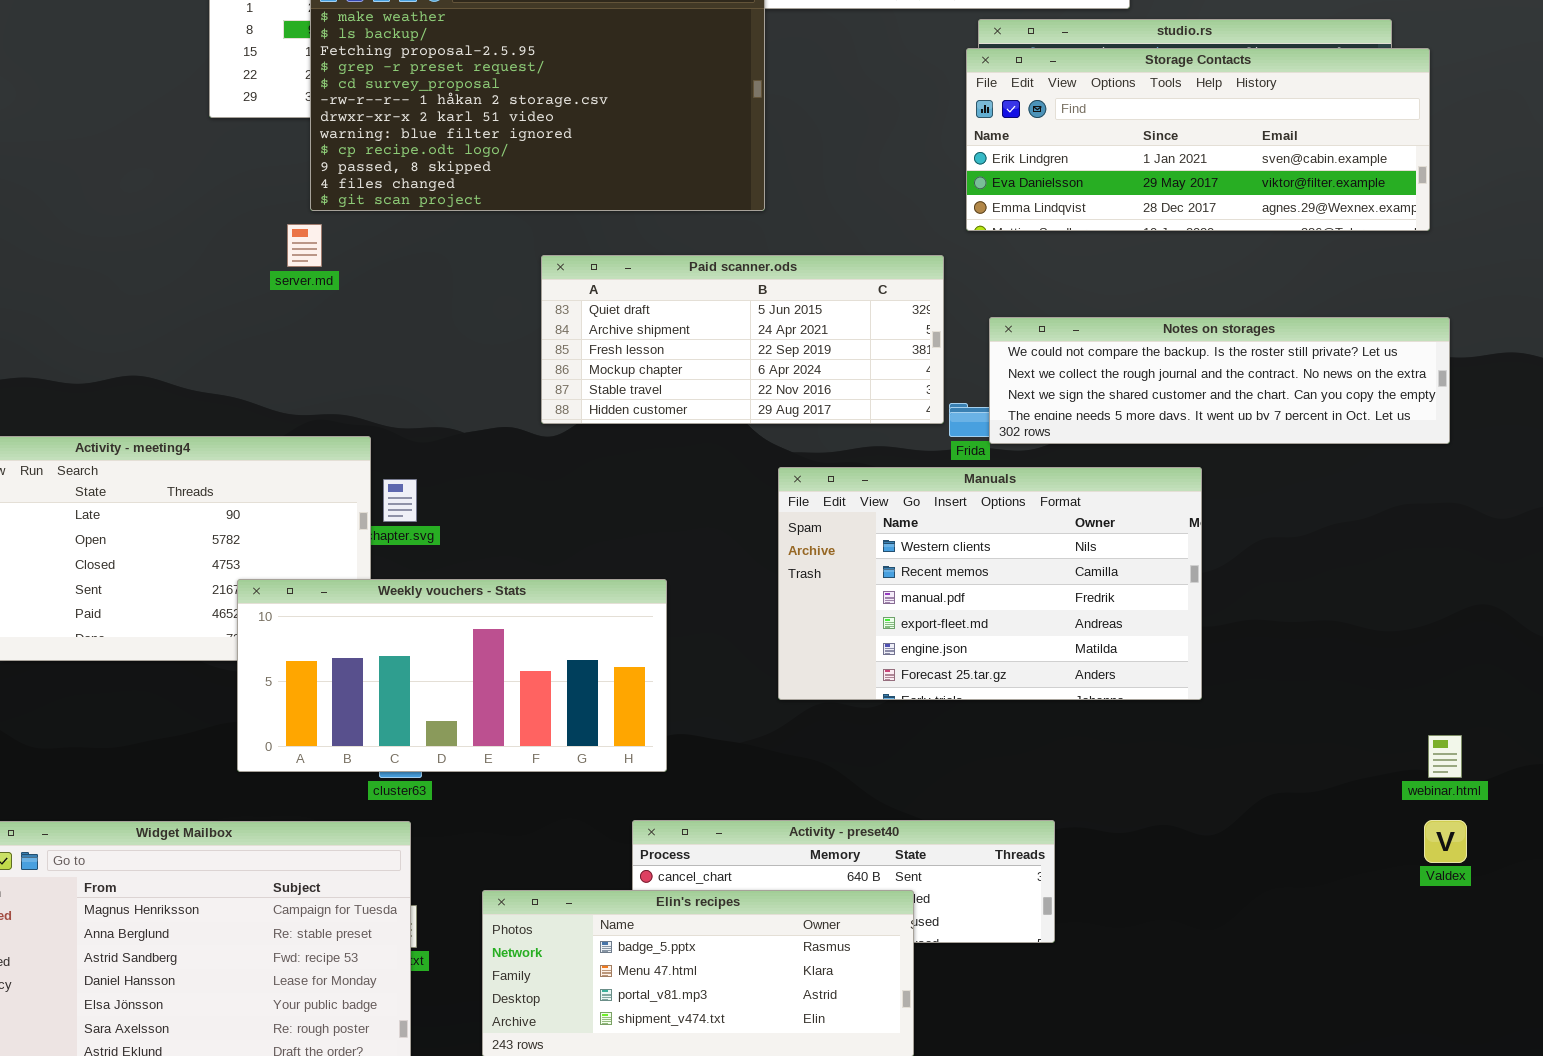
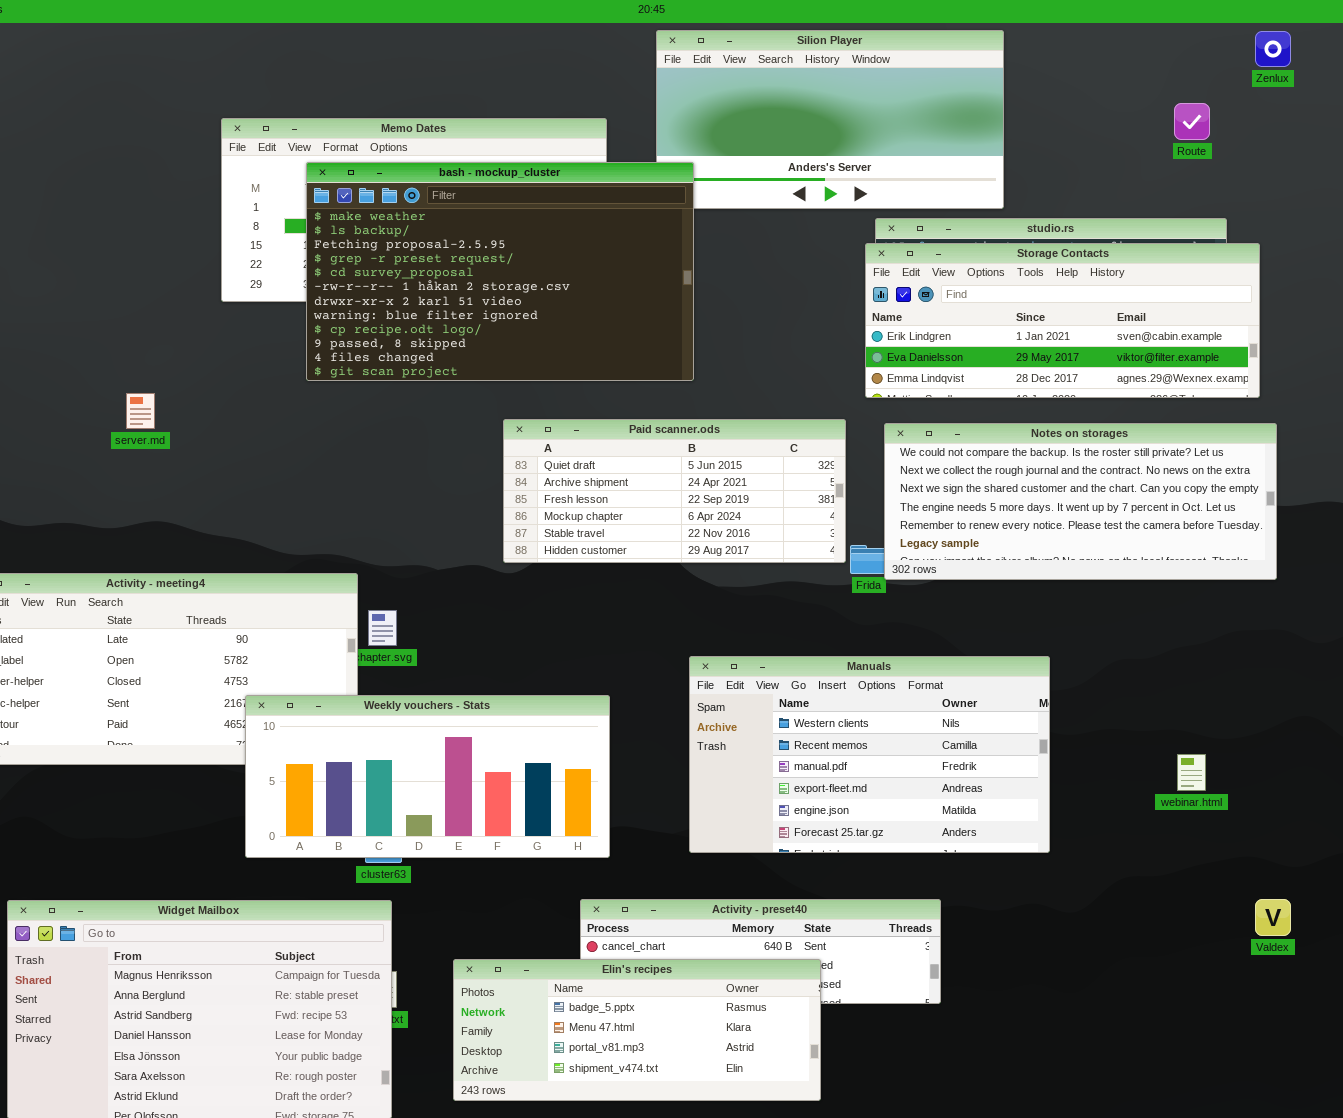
server.md: [287,224,322,267] -> [126,393,155,429], moved
Notes on storages: [989,317,1450,444] -> [884,423,1277,580], resized
Manuals: [778,467,1202,700] -> [689,656,1050,853], moved
webinar.html: [1428,735,1462,778] -> [1177,754,1206,791], moved

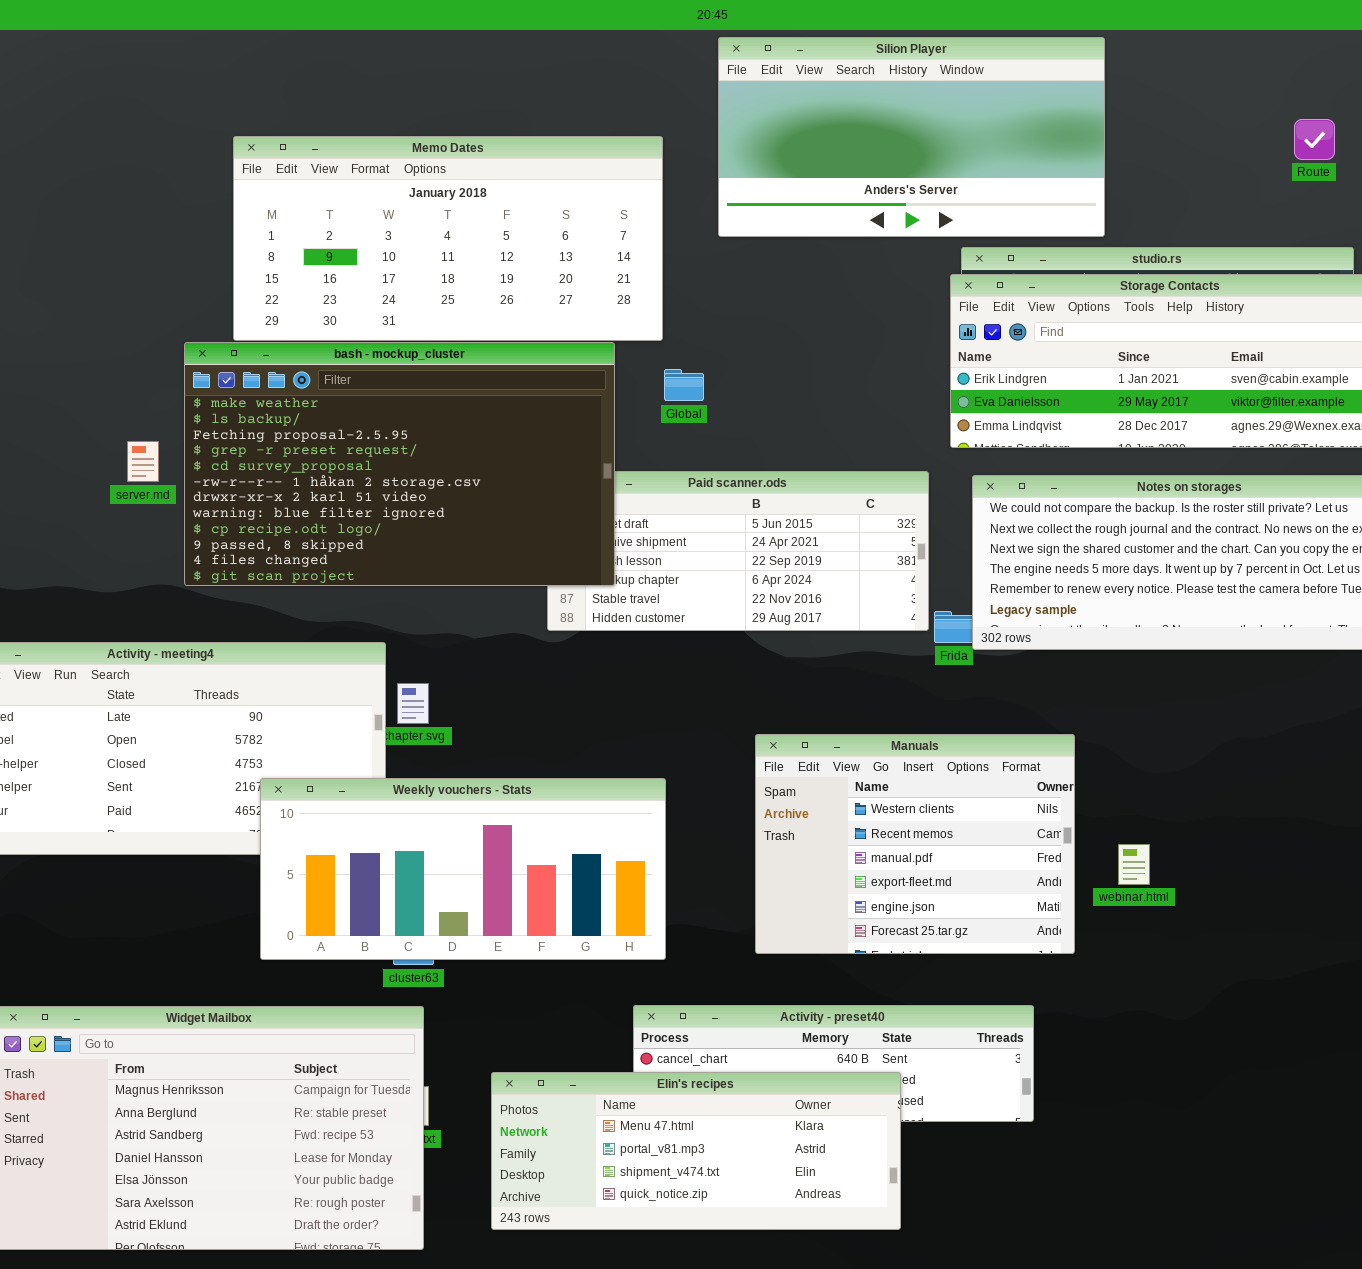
bash - mockup_cluster: [306,162,694,381] -> [184,342,615,586], moved
Manuals: [689,656,1050,853] -> [755,734,1075,954], resized
webinar.html: [1177,754,1206,791] -> [1118,844,1150,885], moved
Elin's recipes: [453,959,821,1101] -> [491,1072,901,1230], scrolled down 1 row

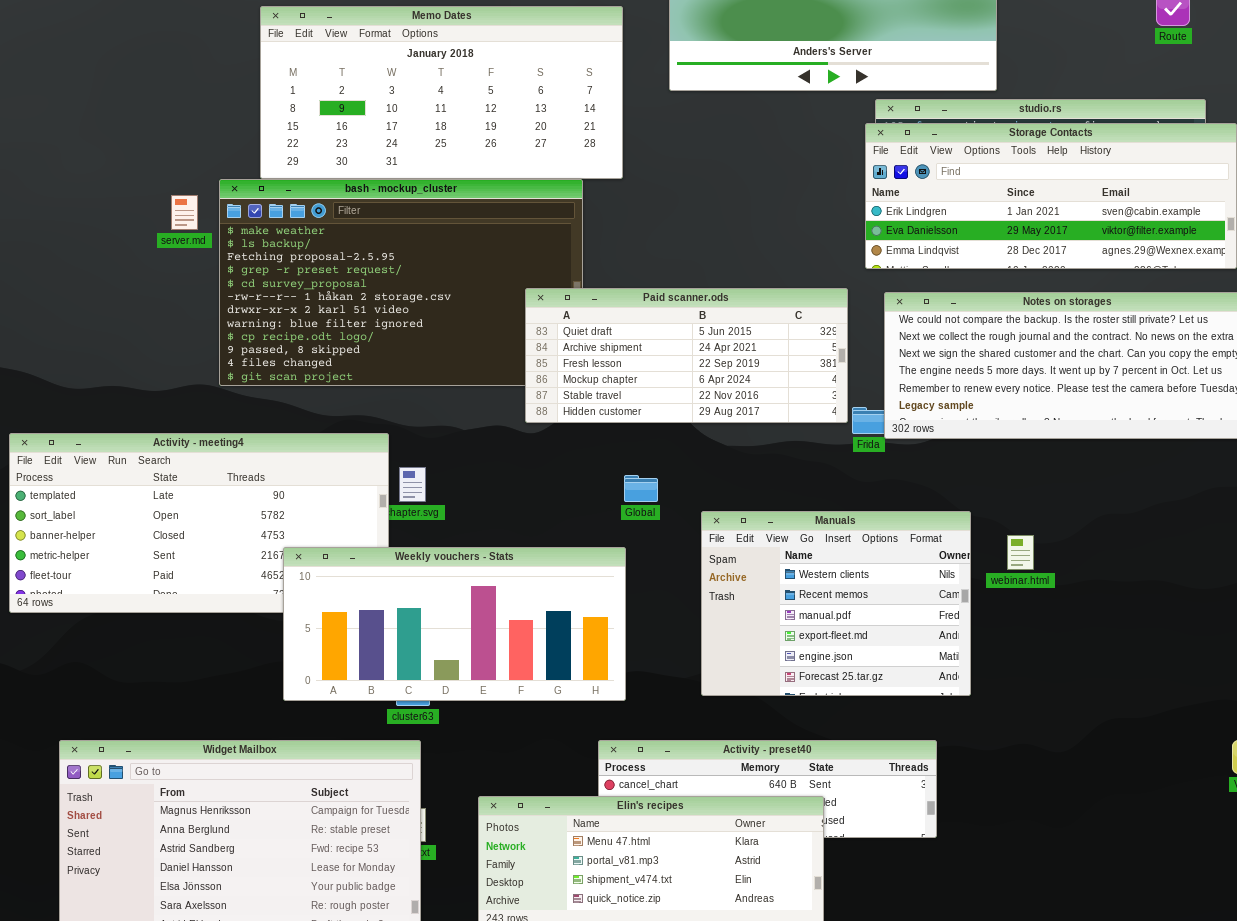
Global: [664,369,704,401] -> [624,475,658,502], moved
server.md: [127,441,159,482] -> [171,195,198,230], moved
Paid scanner.ods: [547,471,929,631] -> [525,288,848,423], raised
webinar.html: [1118,844,1150,885] -> [1007,535,1034,570], moved

